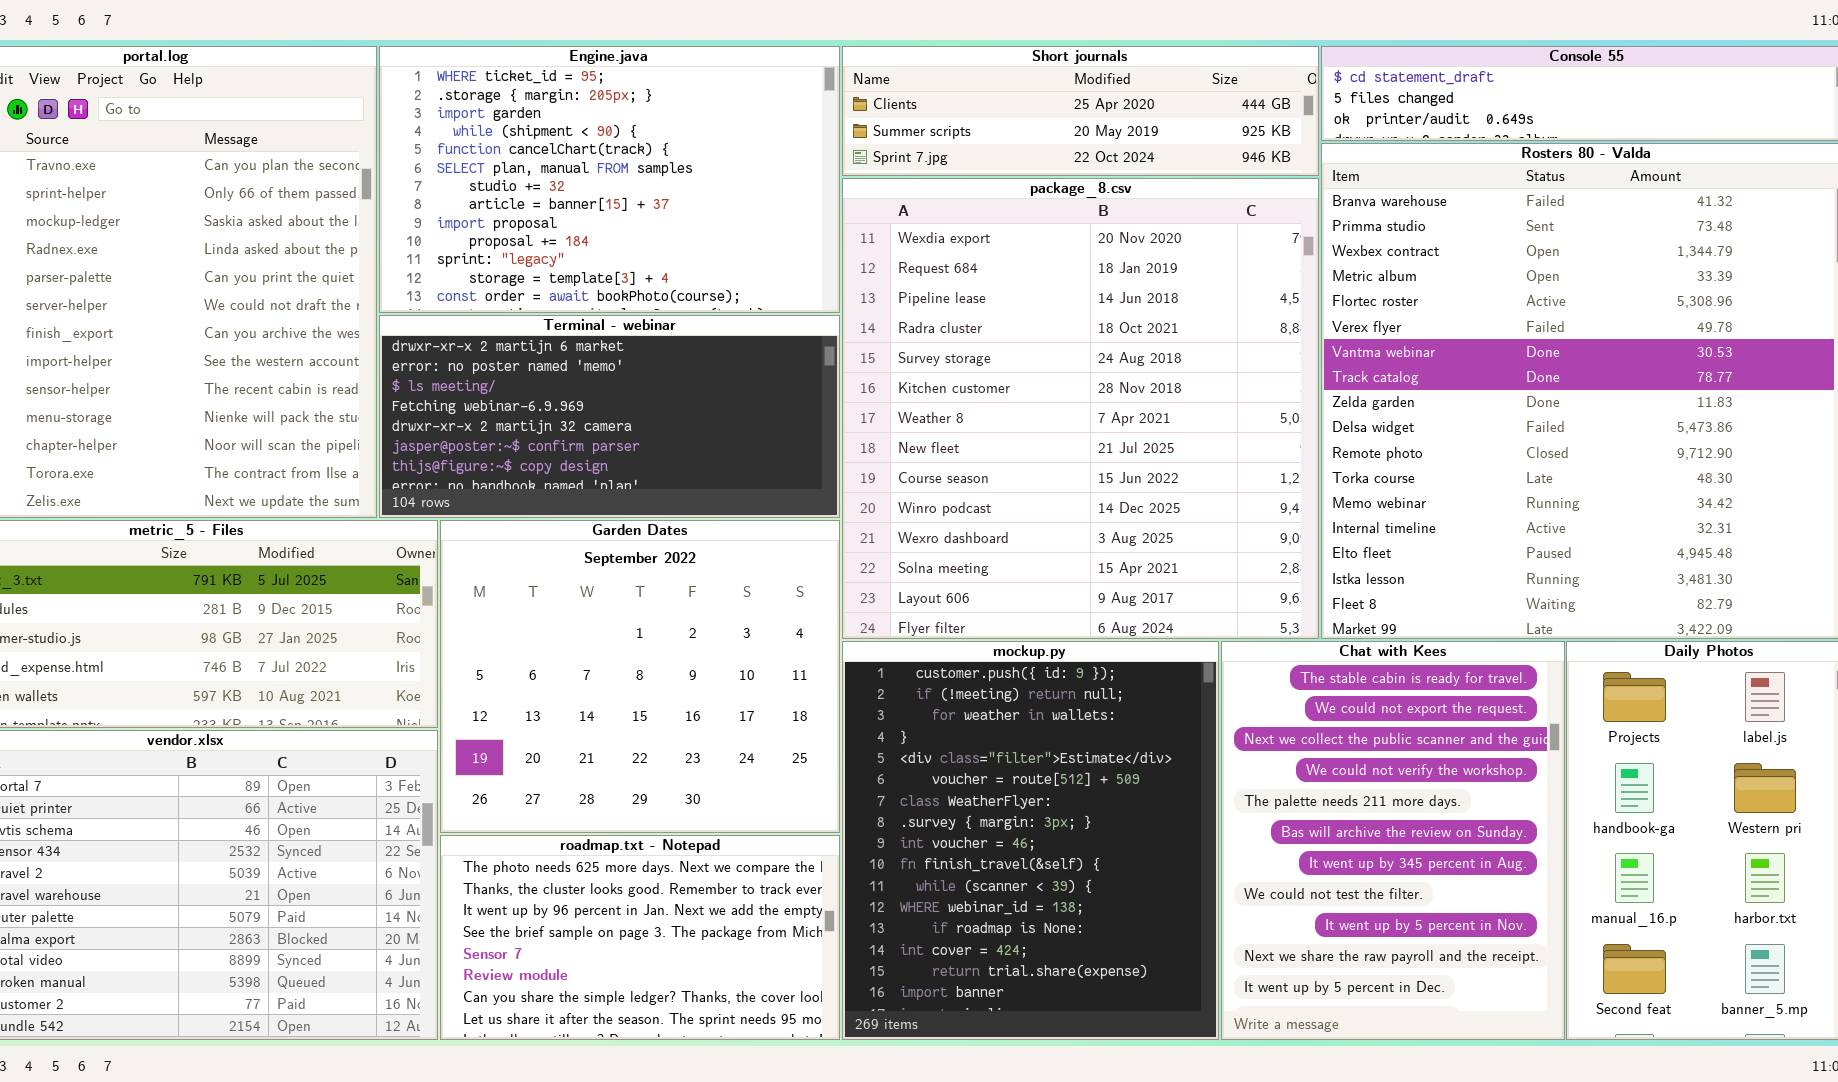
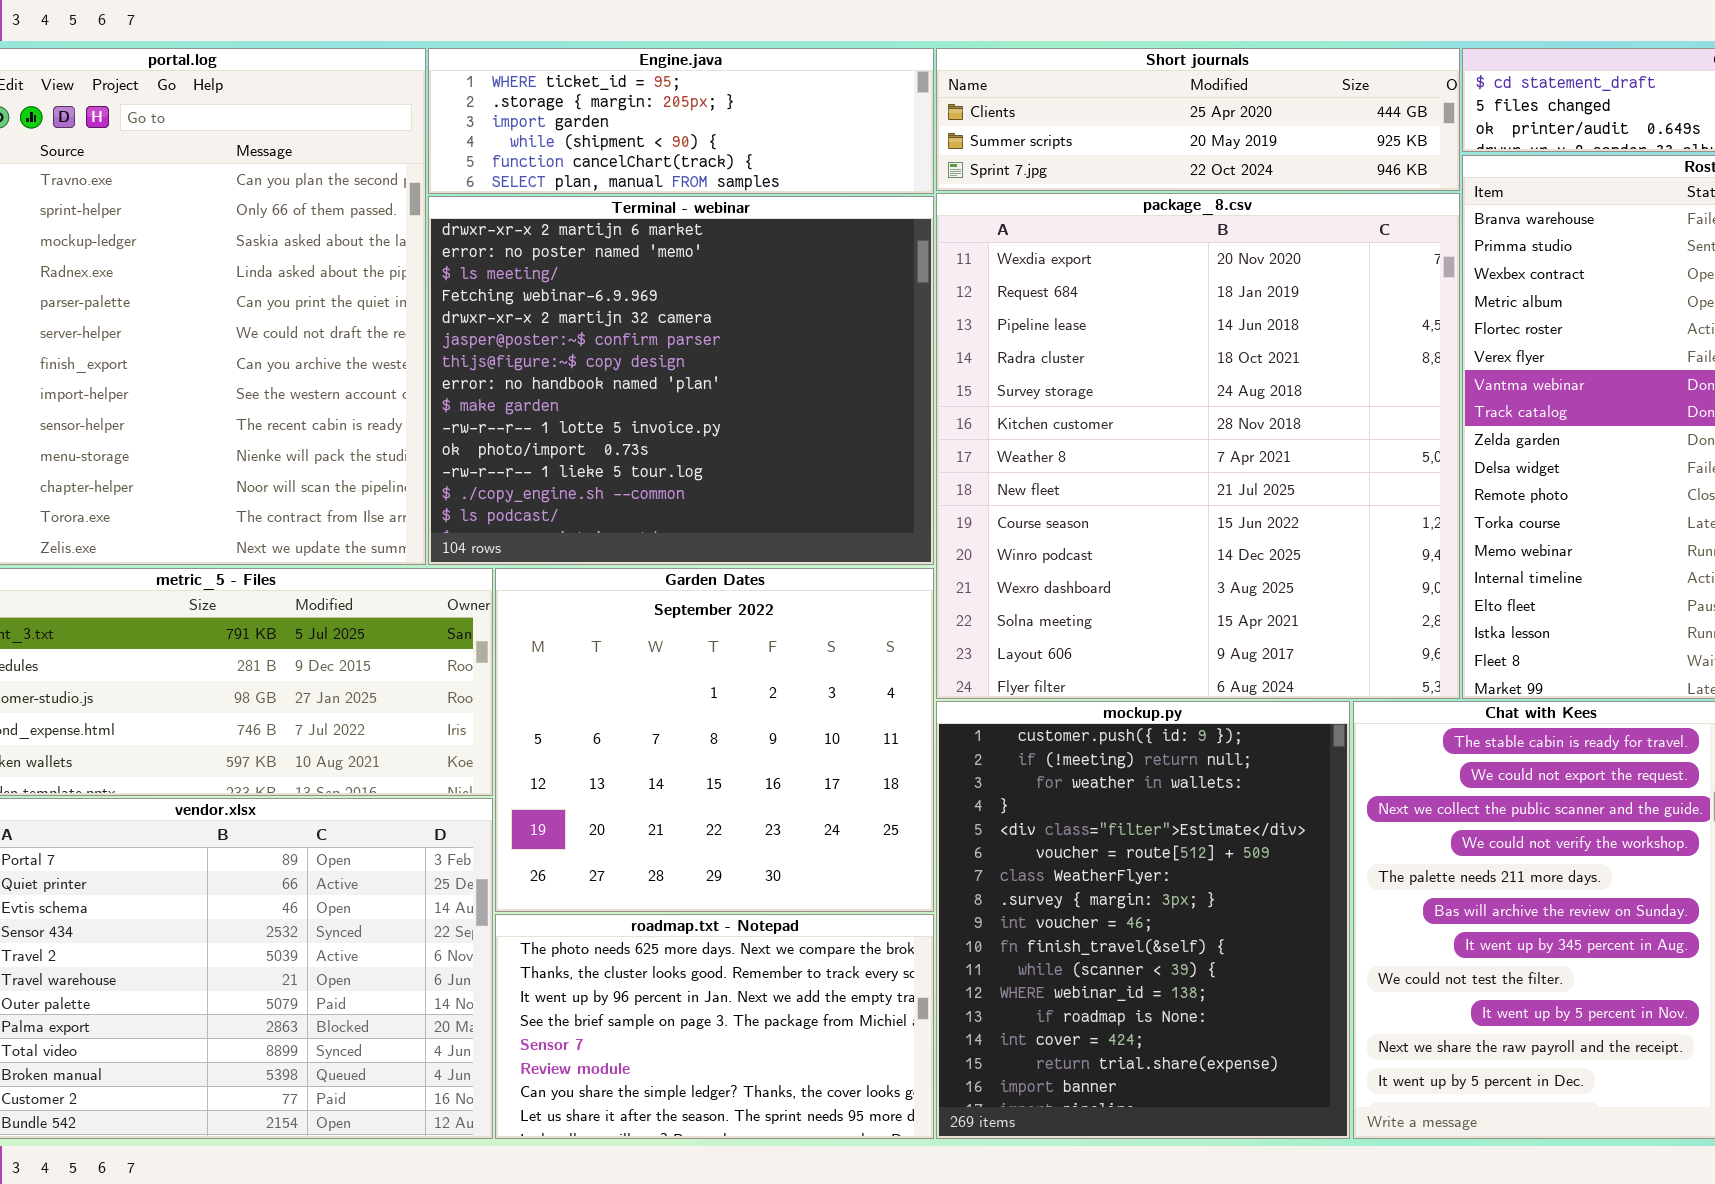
Engine.java: [379,46,840,313] -> [428,48,934,194], resized
Terminal - webinar: [379,315,840,518] -> [428,196,934,565], resized

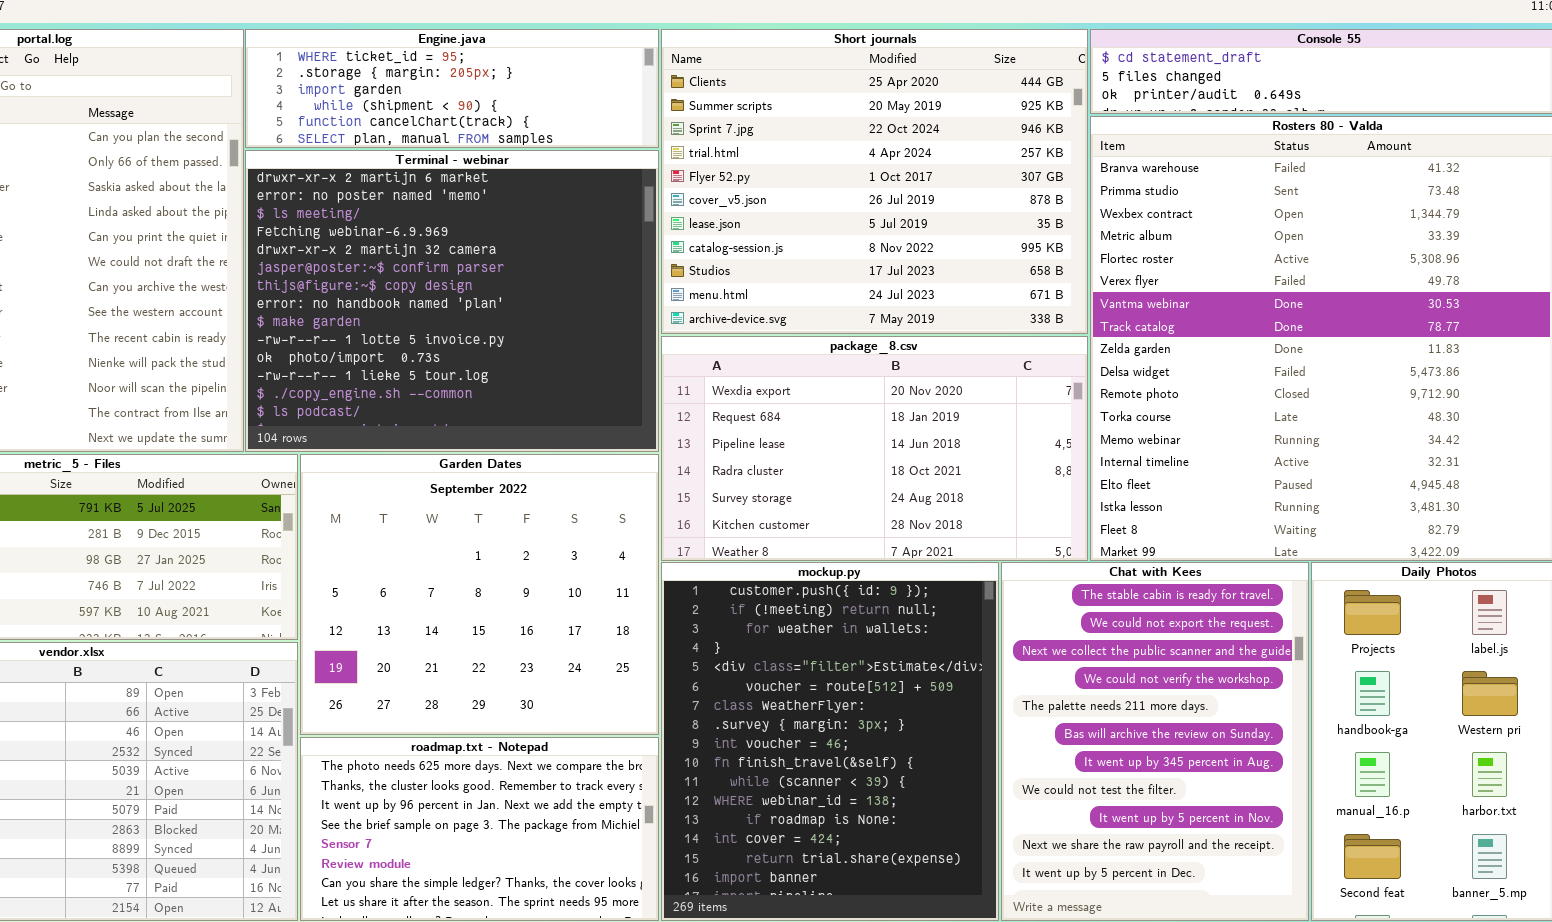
Short journals: [936,48,1460,191] -> [661,29,1088,334], resized
package_8.csv: [936,193,1460,699] -> [661,336,1088,561], resized

